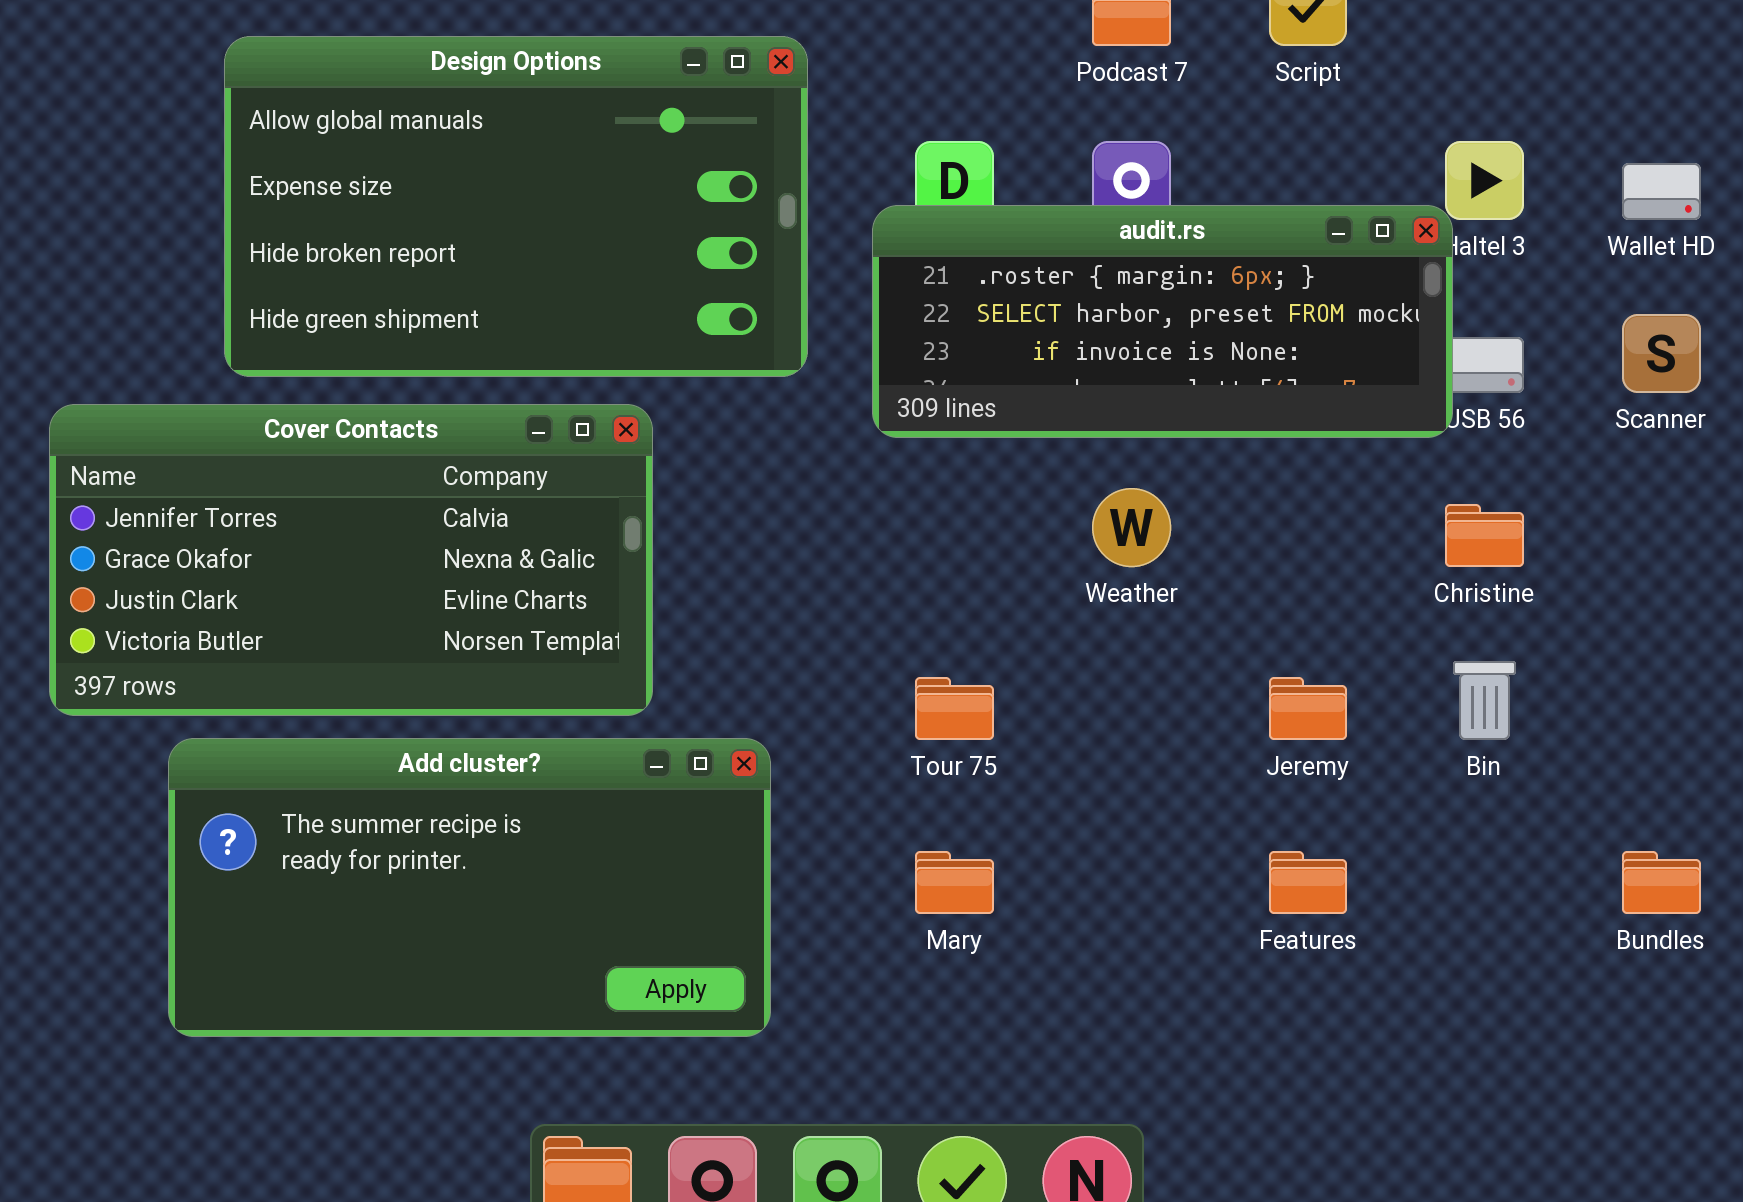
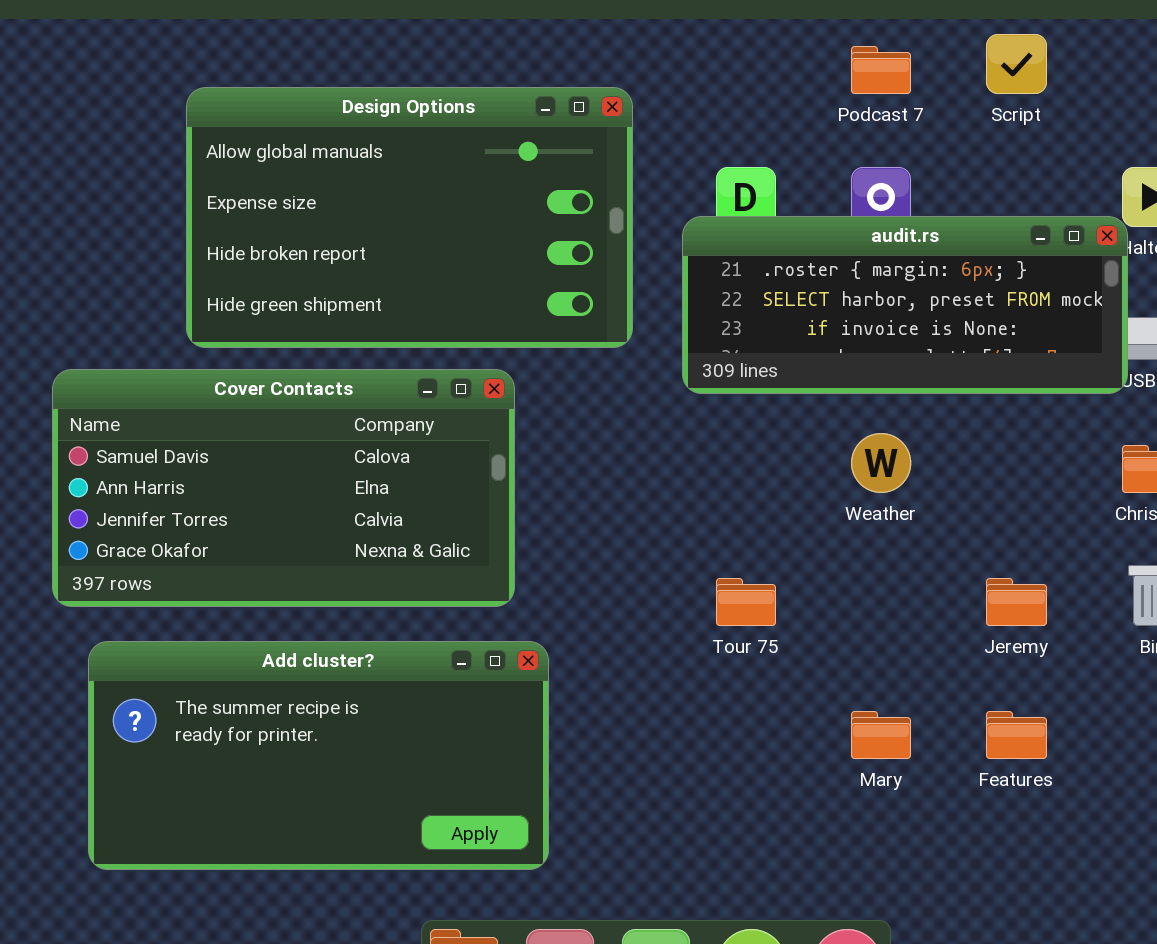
Cover Contacts: [49,404,653,716] -> [52,369,515,607], scrolled up 2 rows
Add cluster?: [168,738,771,1037] -> [88,641,549,870], moved
Mary: [915,851,994,914] -> [851,711,911,759], moved

